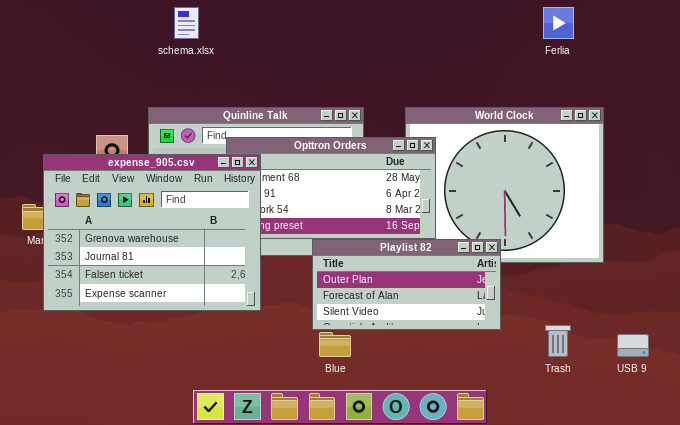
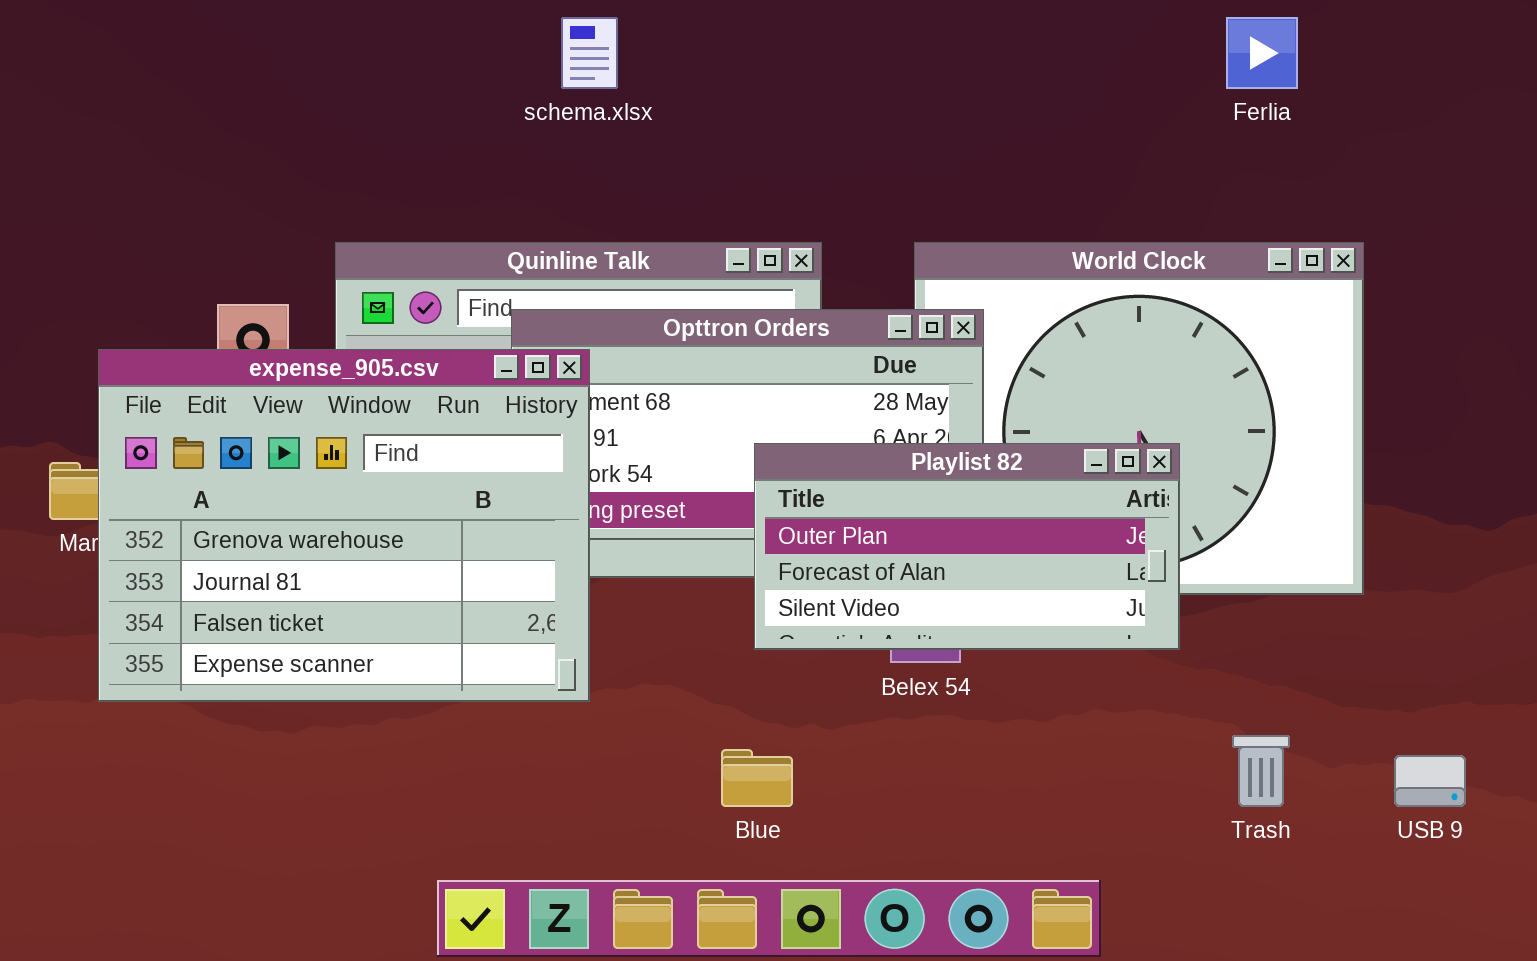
schema.xlsx: [174,7,199,39] -> [561,17,618,89], moved
Playlist 82: [312,239,501,330] -> [754,443,1180,650], moved

